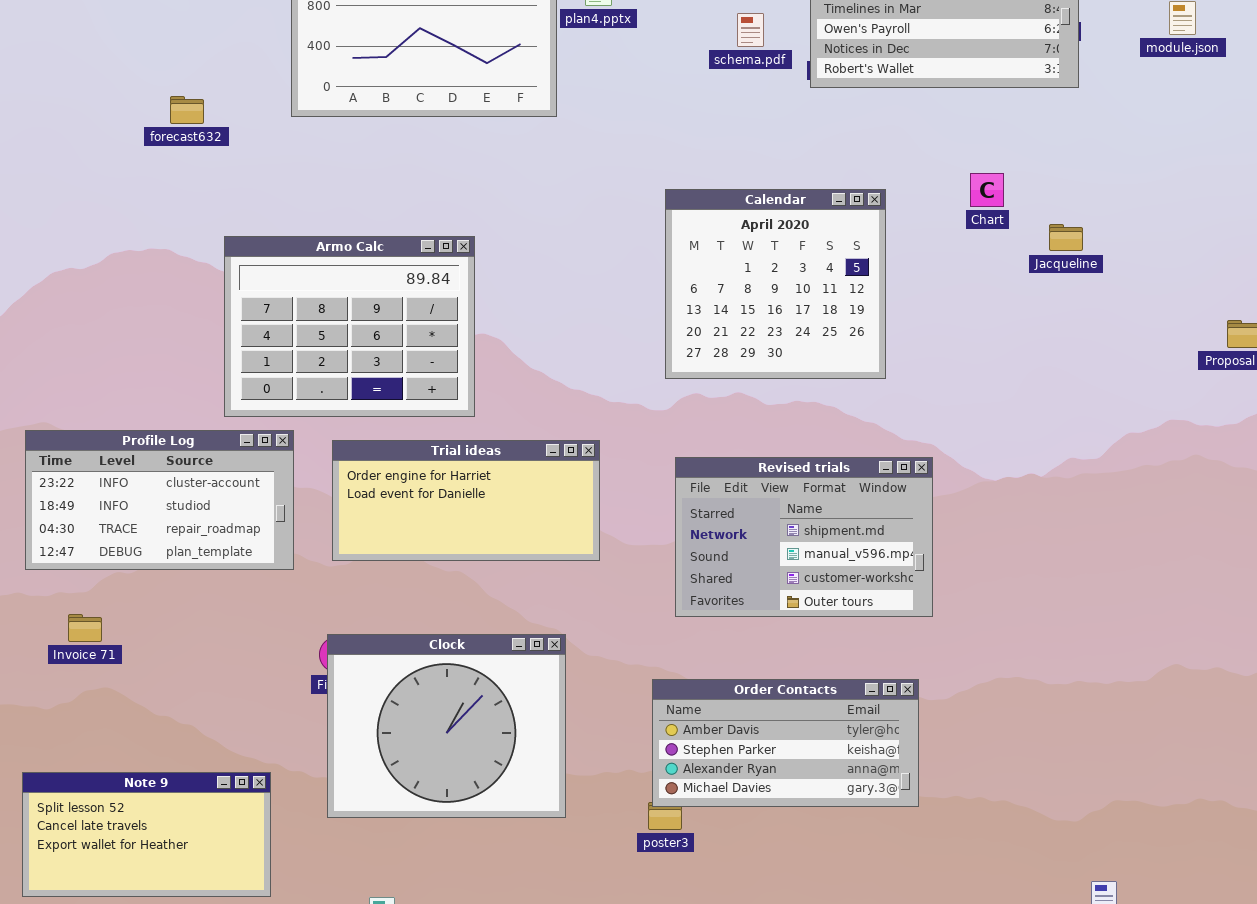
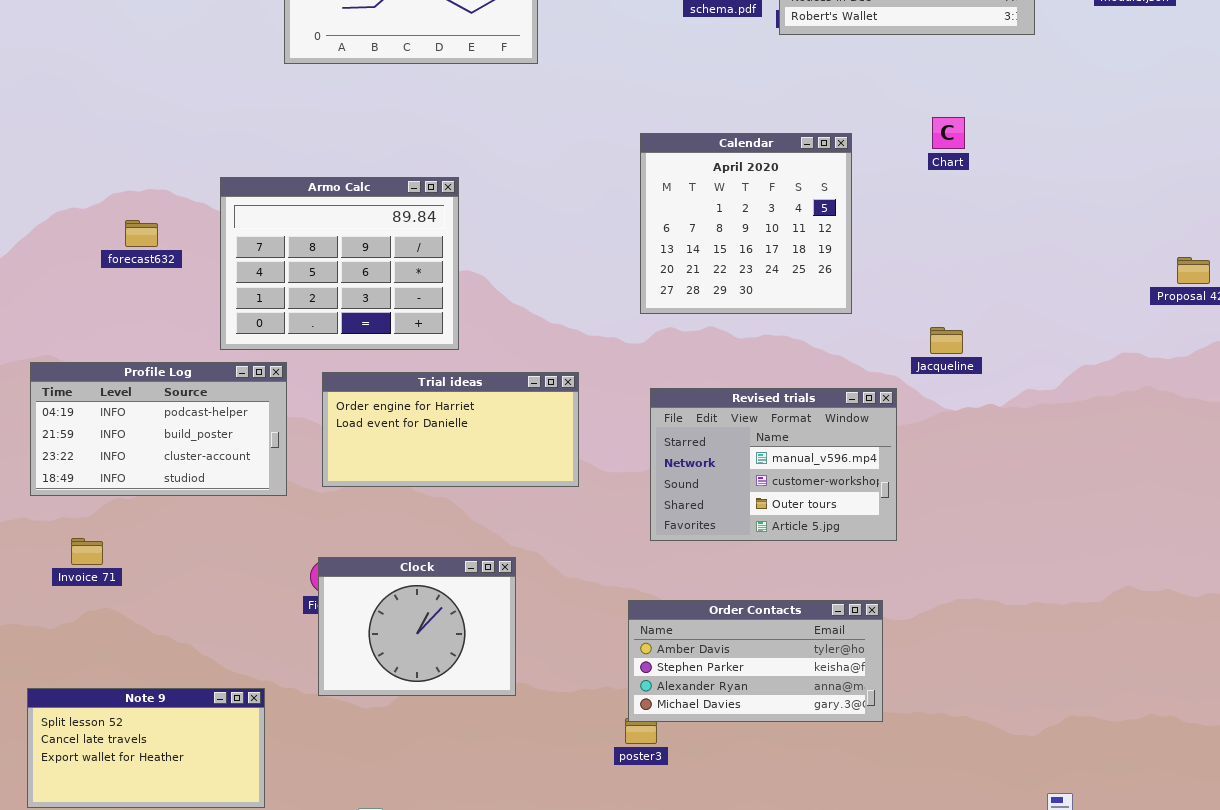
forecast632: [170,96,204,124] -> [125,220,158,247], moved
Jacqueline: [1049,224,1083,251] -> [930,327,963,354], moved
Profile Log: [25,430,294,570] -> [30,362,287,496], scrolled up 2 rows
Revised trials: [675,457,933,617] -> [650,388,897,541], scrolled down 1 row
Clock: [327,634,566,818] -> [318,557,516,696], resized

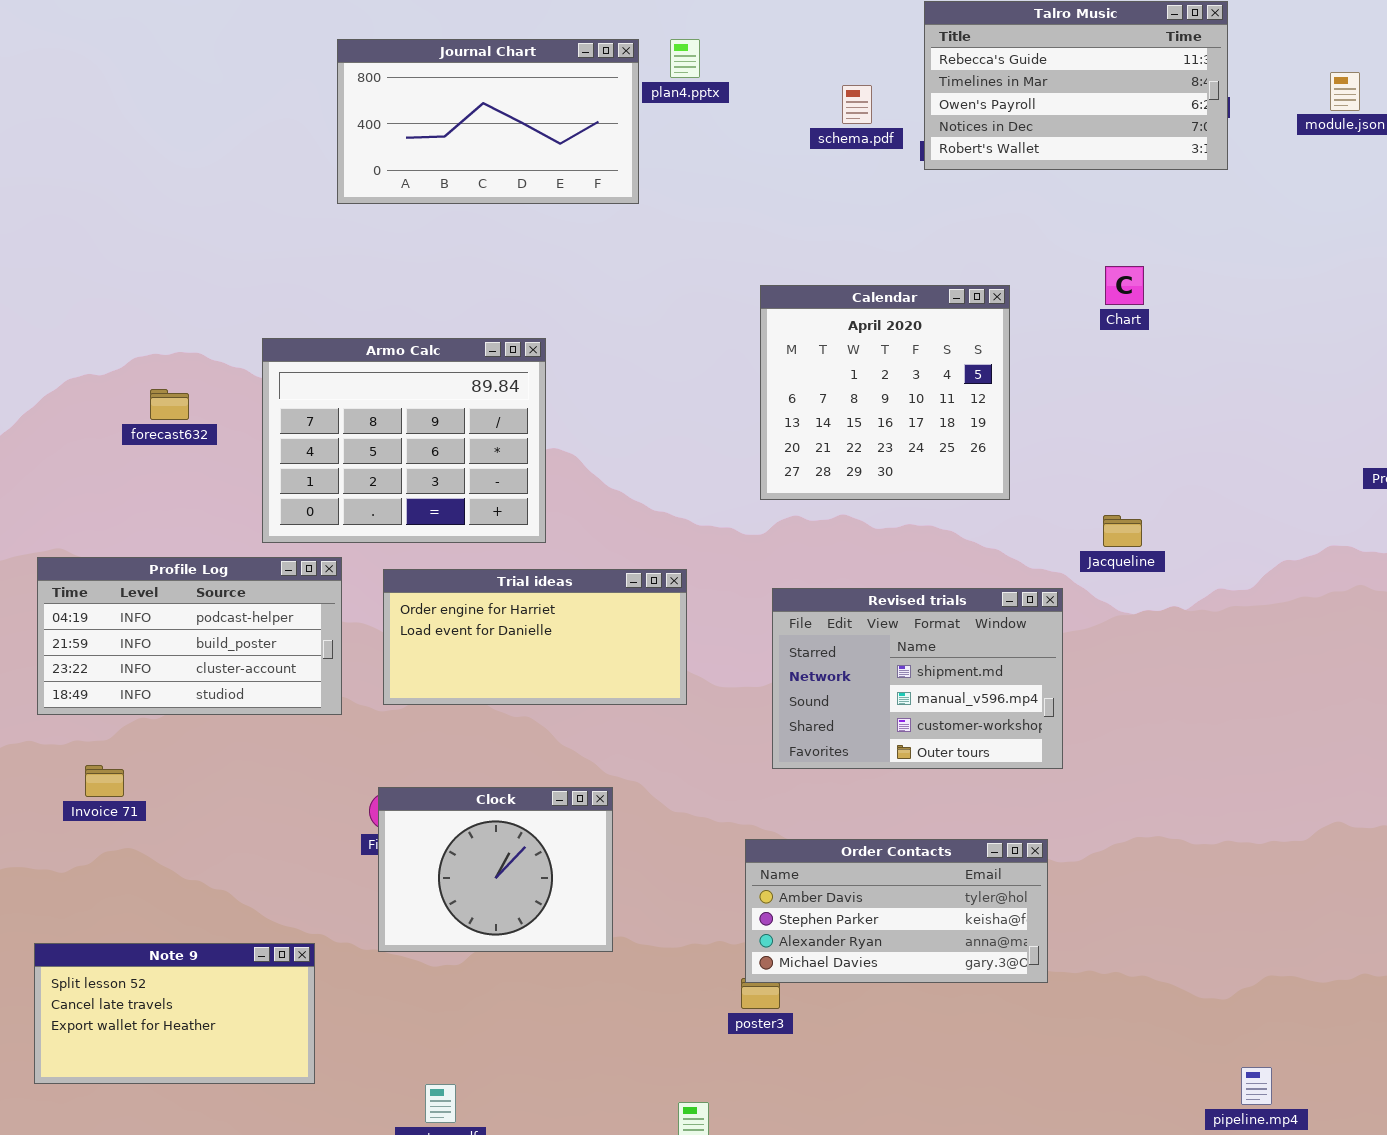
Revised trials: [650,388,897,541] -> [772,588,1063,769], scrolled up 1 row

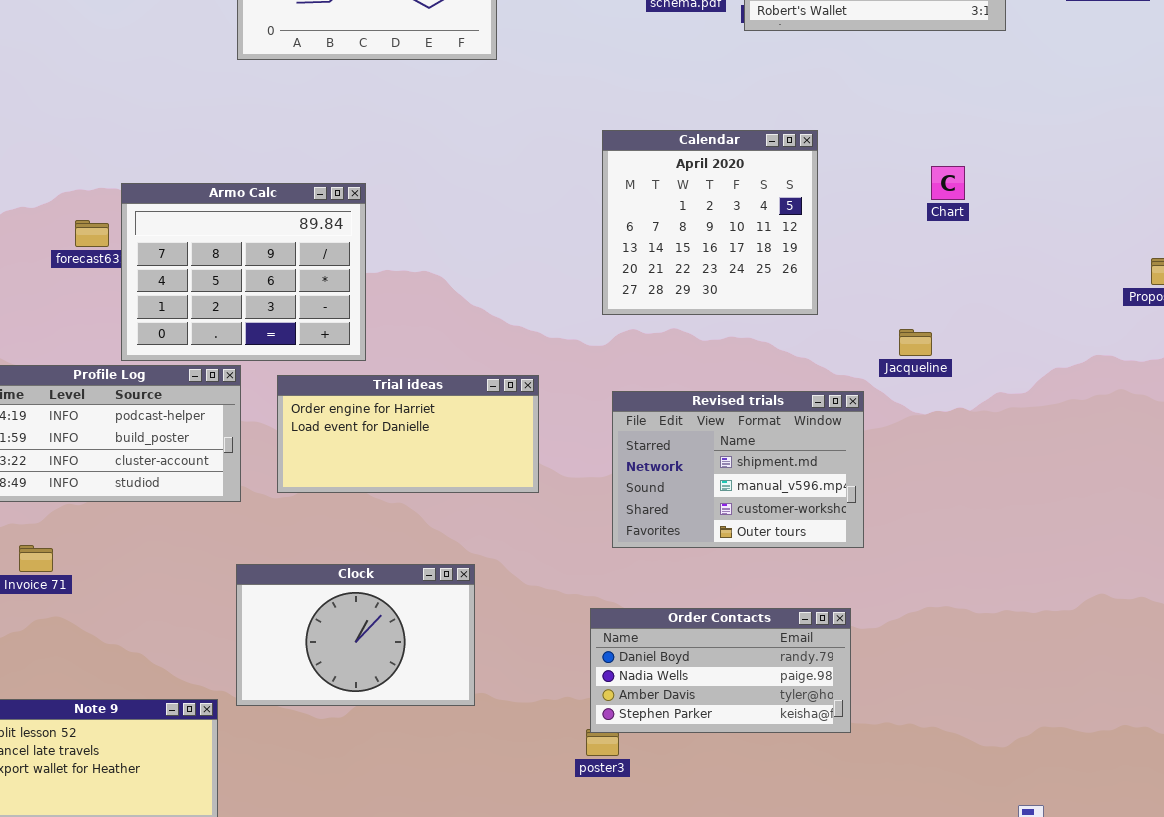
Chart: [1105,266,1144,305] -> [931,166,965,200], moved
Armo Calc: [262,338,546,543] -> [121,183,366,361], moved
Clock: [378,787,613,952] -> [236,564,475,706], resized
Order Contacts: [745,839,1048,983] -> [590,608,851,733], scrolled up 2 rows

